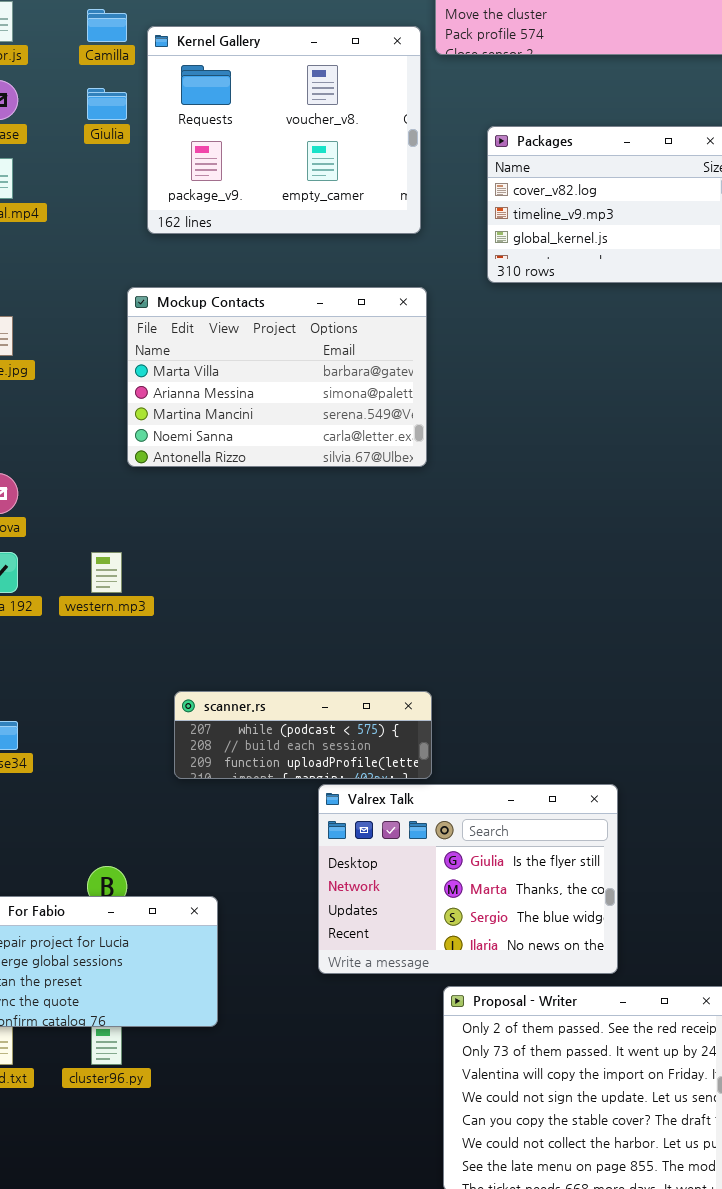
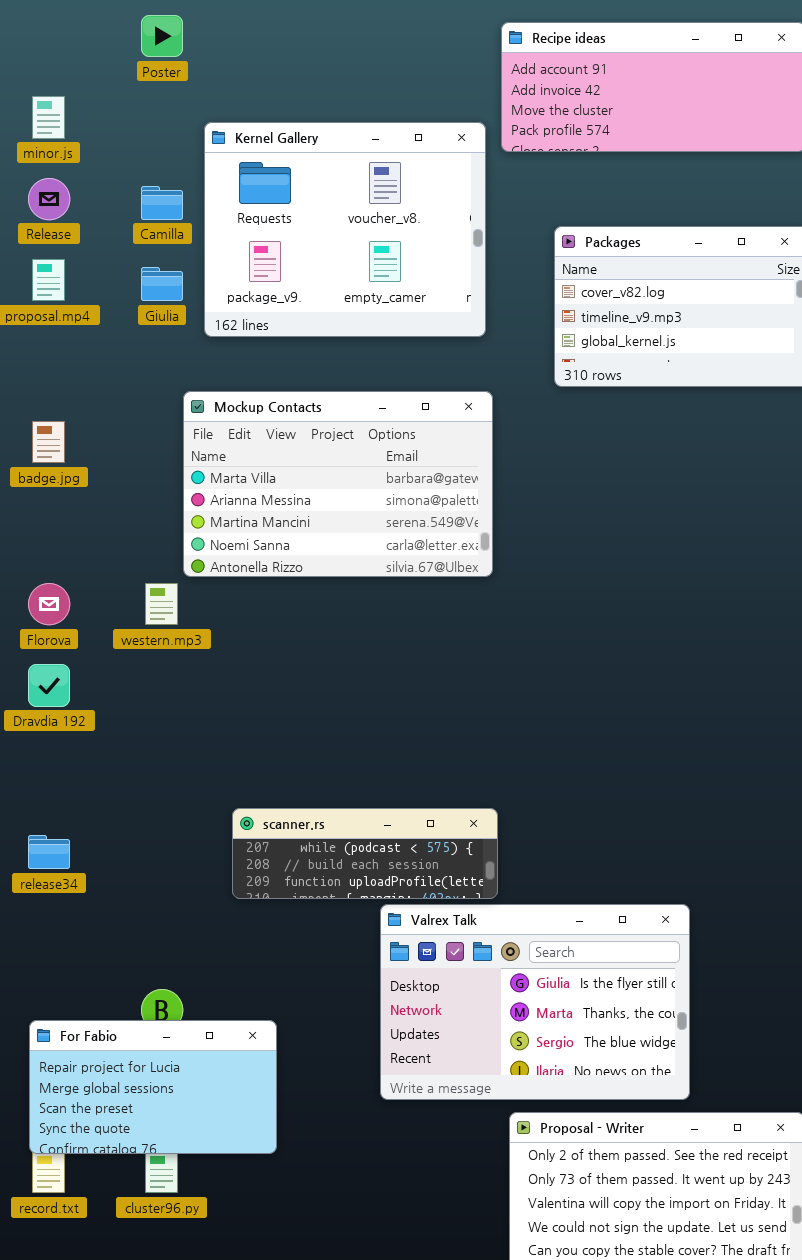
Camilla: [87,9,127,42] -> [141,186,183,220], moved
Giulia: [87,88,127,120] -> [141,267,183,301], moved
western.mp3: [91,552,122,593] -> [145,583,178,625], moved

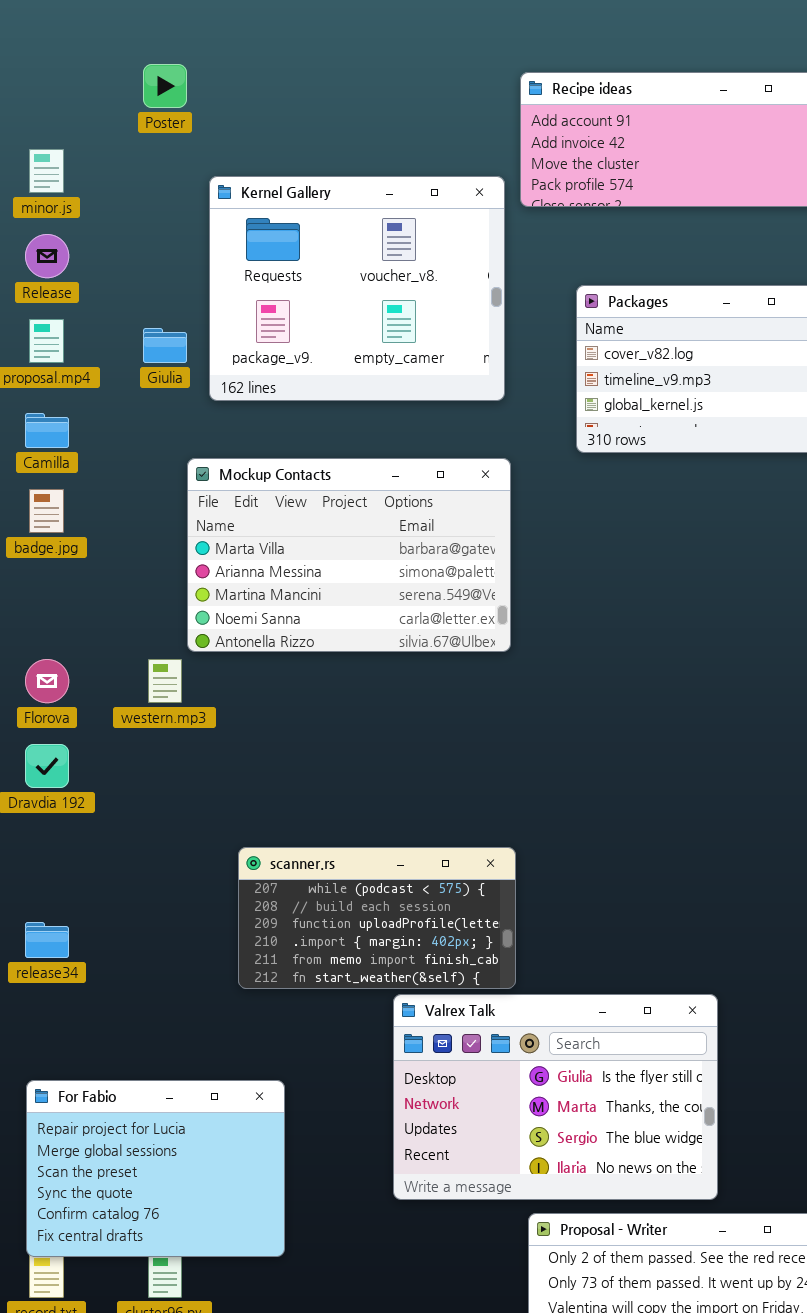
Camilla: [141,186,183,220] -> [25,413,69,448], moved
scanner.rs: [232,808,498,899] -> [238,847,516,989], resized
For Fabio: [29,1020,277,1154] -> [26,1080,285,1257], resized

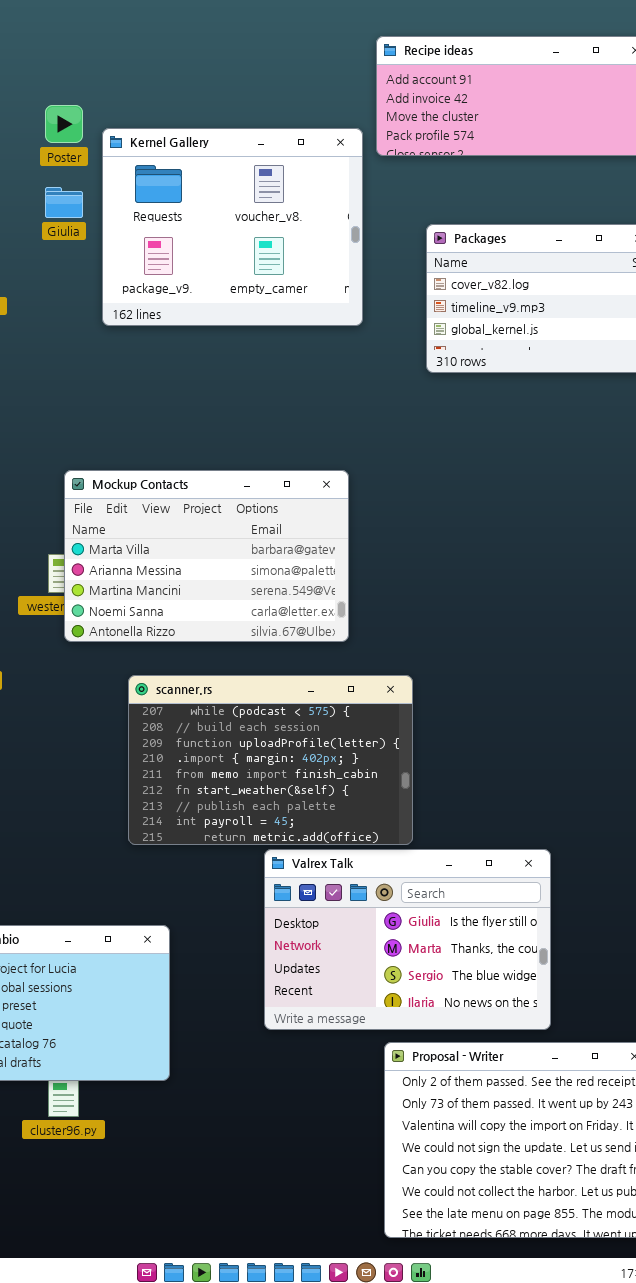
Poster: [143,64,187,108] -> [45,105,83,143], moved
Giulia: [143,328,187,363] -> [45,187,83,218], moved
Mockup Contacts: [187,458,511,652] -> [64,470,349,642], moved
scanner.rs: [238,847,516,989] -> [128,675,413,845], resized

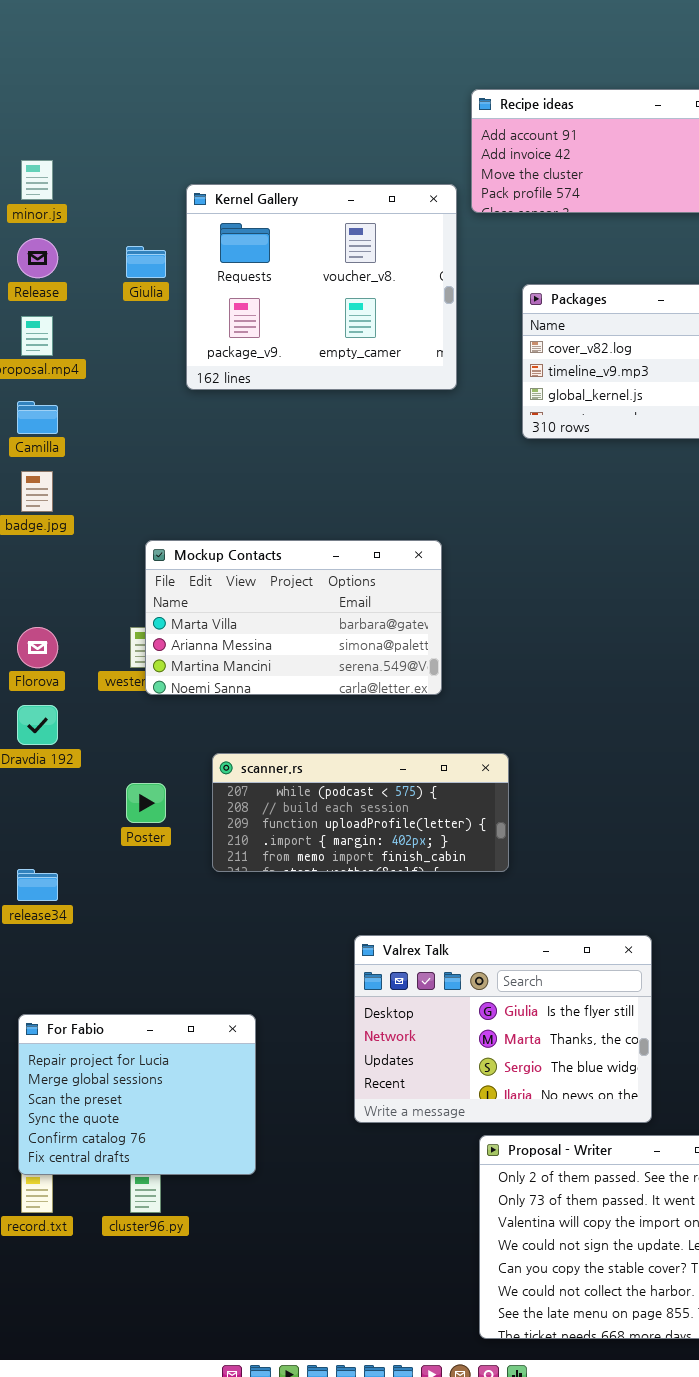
Poster: [45,105,83,143] -> [126,783,166,823], moved
Mockup Contacts: [64,470,349,642] -> [145,540,442,695], resized
scanner.rs: [128,675,413,845] -> [212,753,509,872], resized

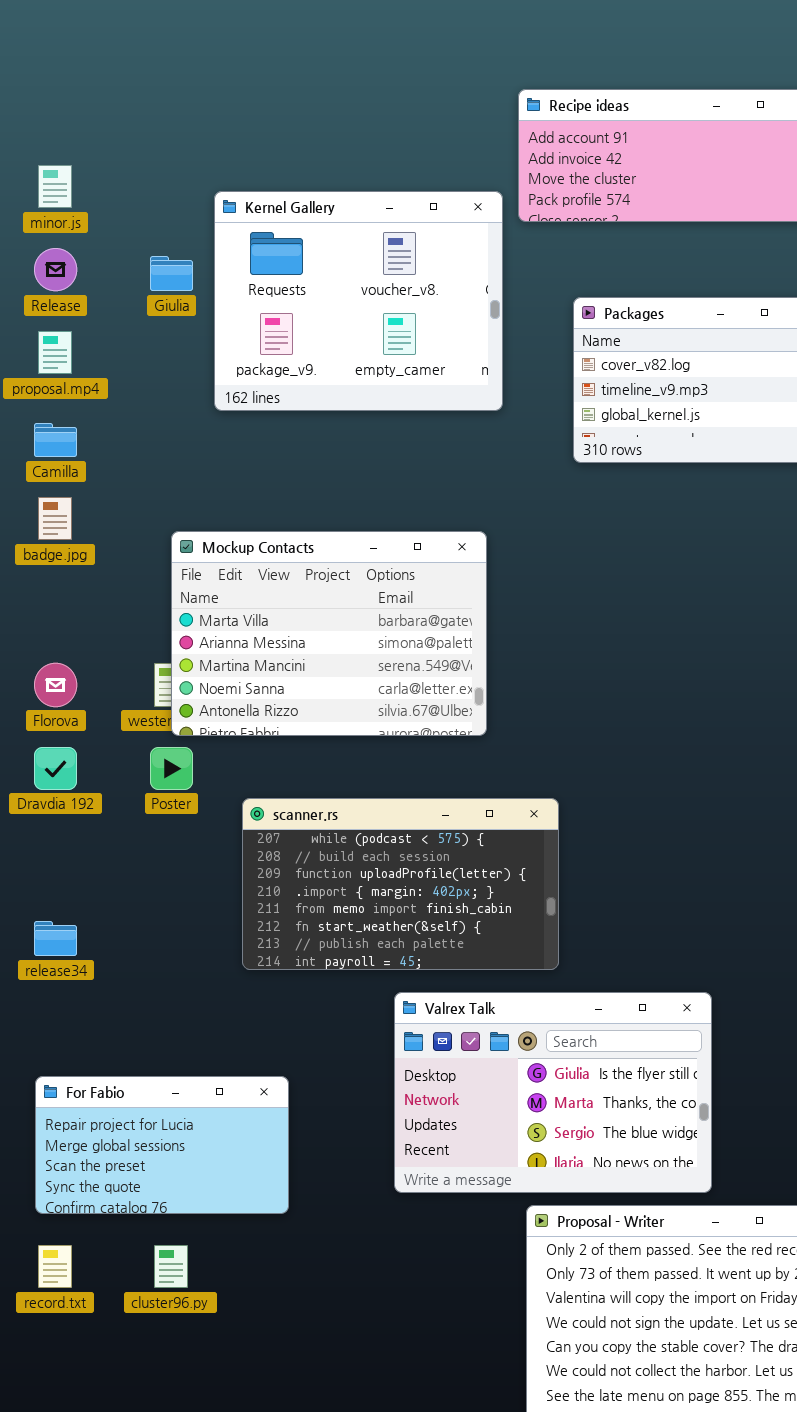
Mockup Contacts: [145,540,442,695] -> [171,531,487,736], resized
scanner.rs: [212,753,509,872] -> [242,798,559,970], resized
Poster: [126,783,166,823] -> [150,747,193,790], moved
For Fabio: [18,1014,256,1175] -> [35,1076,289,1214], resized

